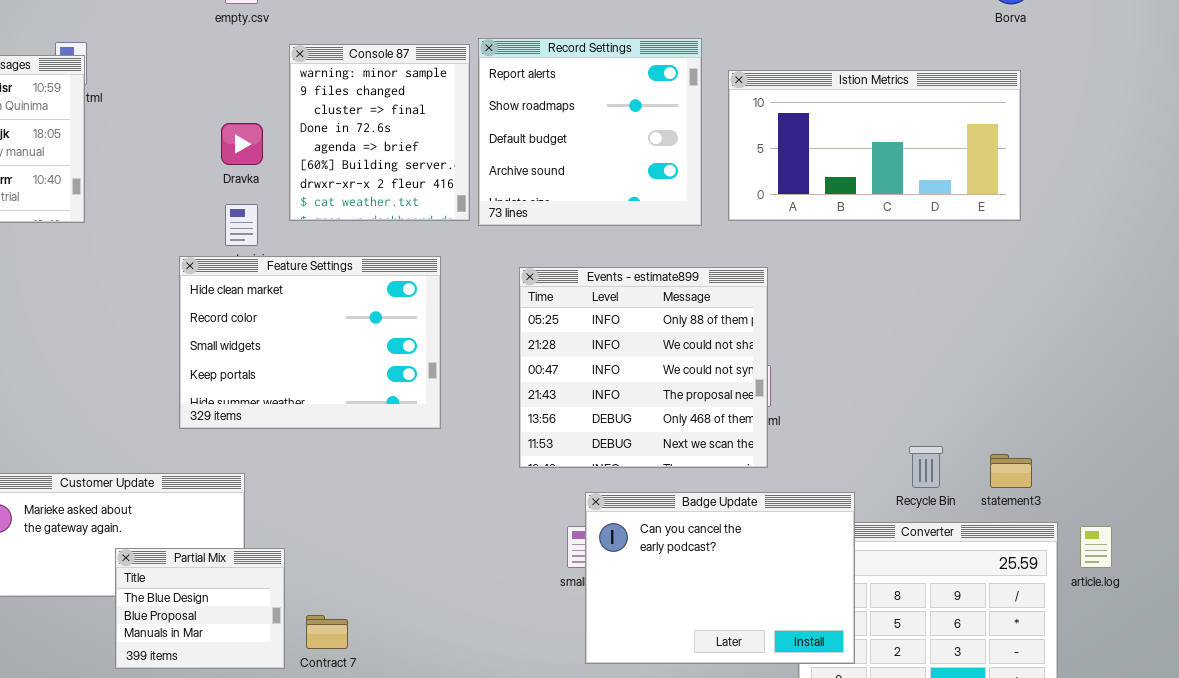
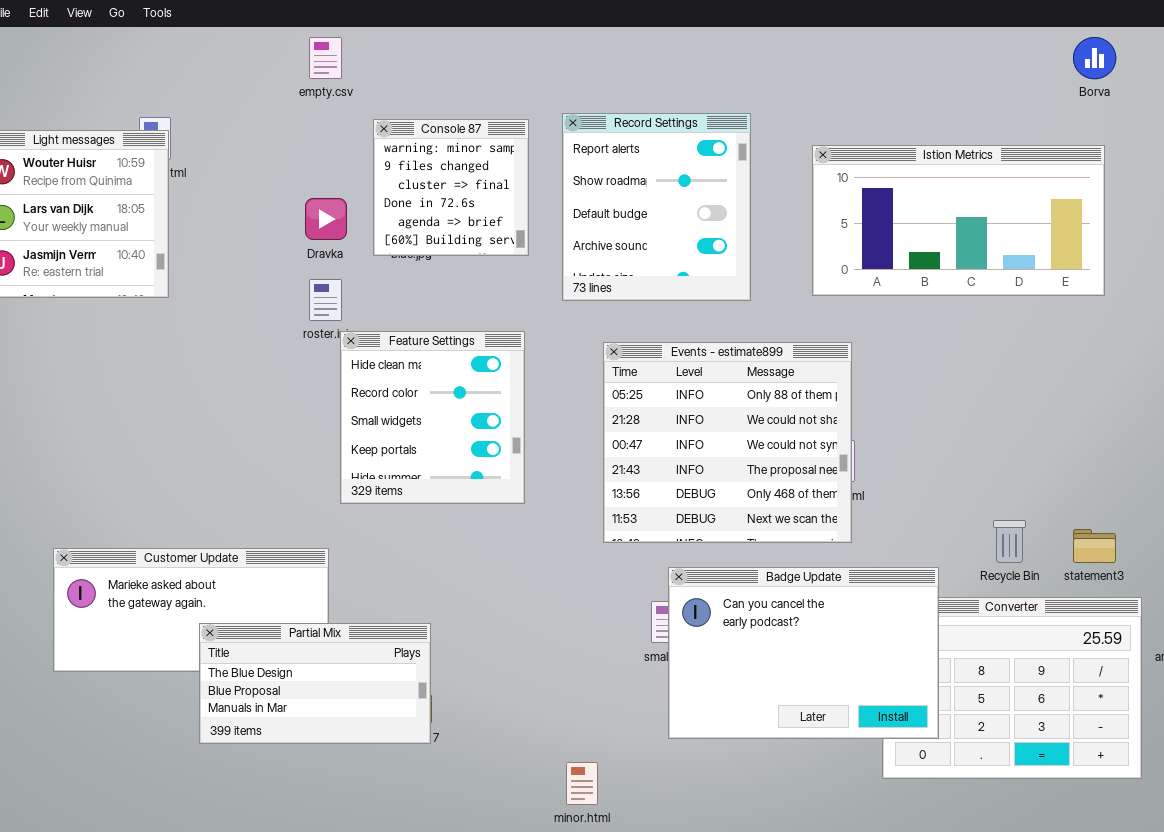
Record Settings: [478,38,702,226] -> [562,113,751,301], resized
Console 87: [289,44,470,221] -> [373,119,529,256], resized
Feature Settings: [179,256,441,429] -> [340,331,525,504], resized
Partial Mix: [115,548,285,669] -> [199,623,431,744], resized

